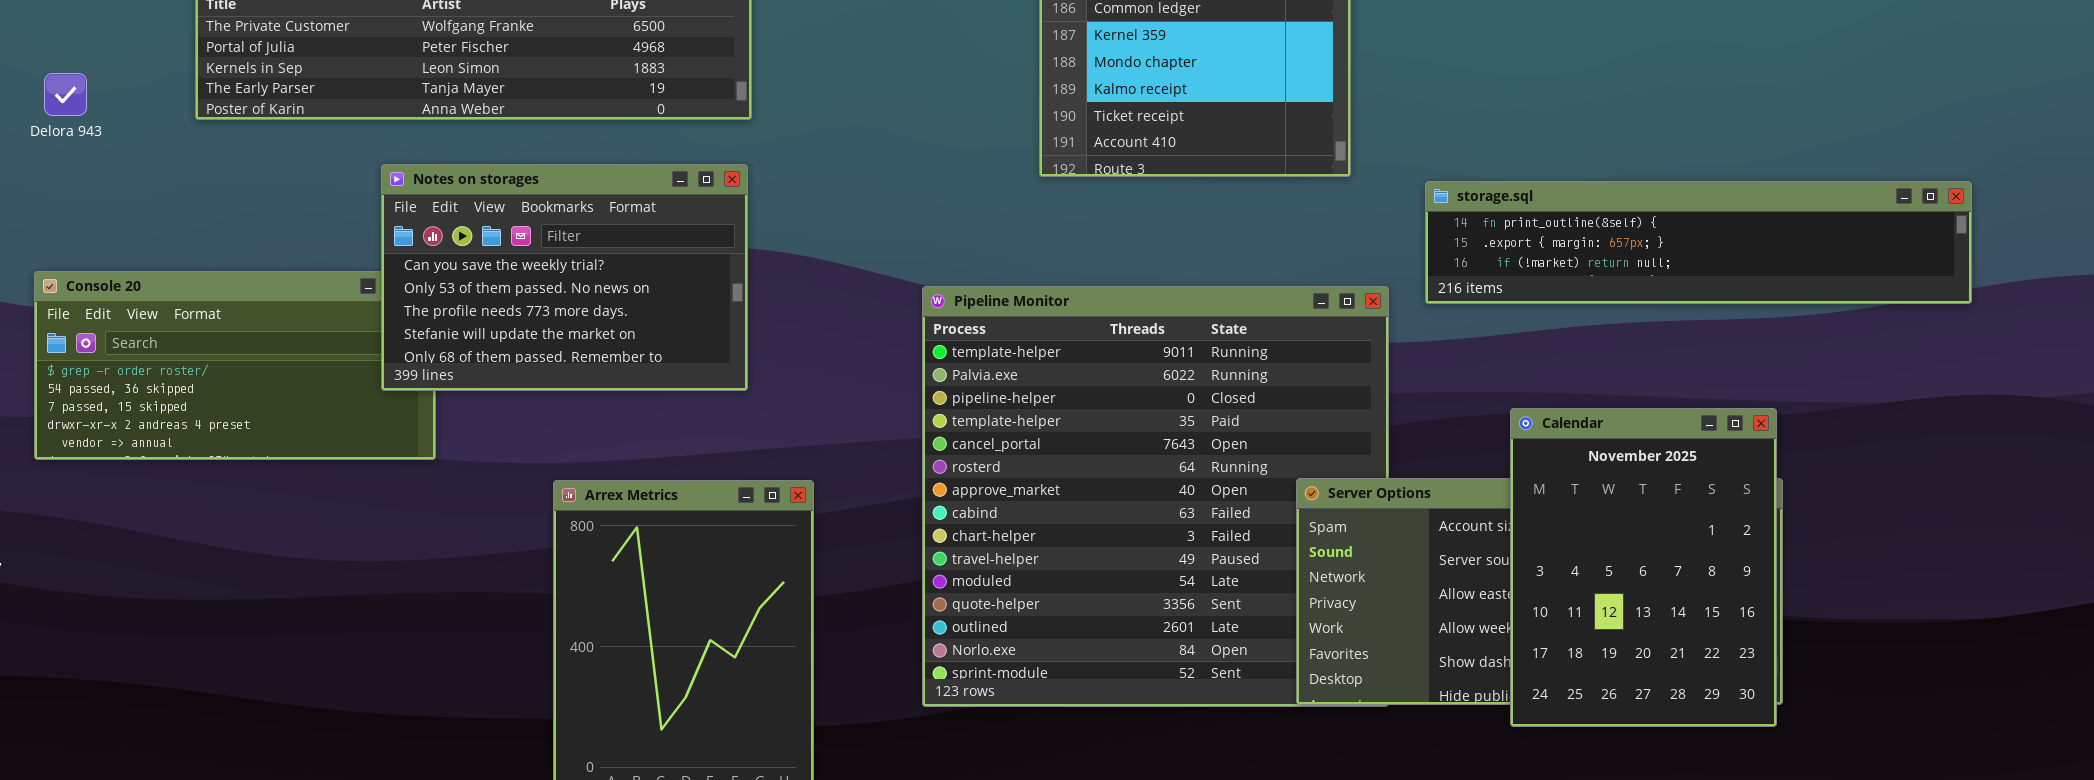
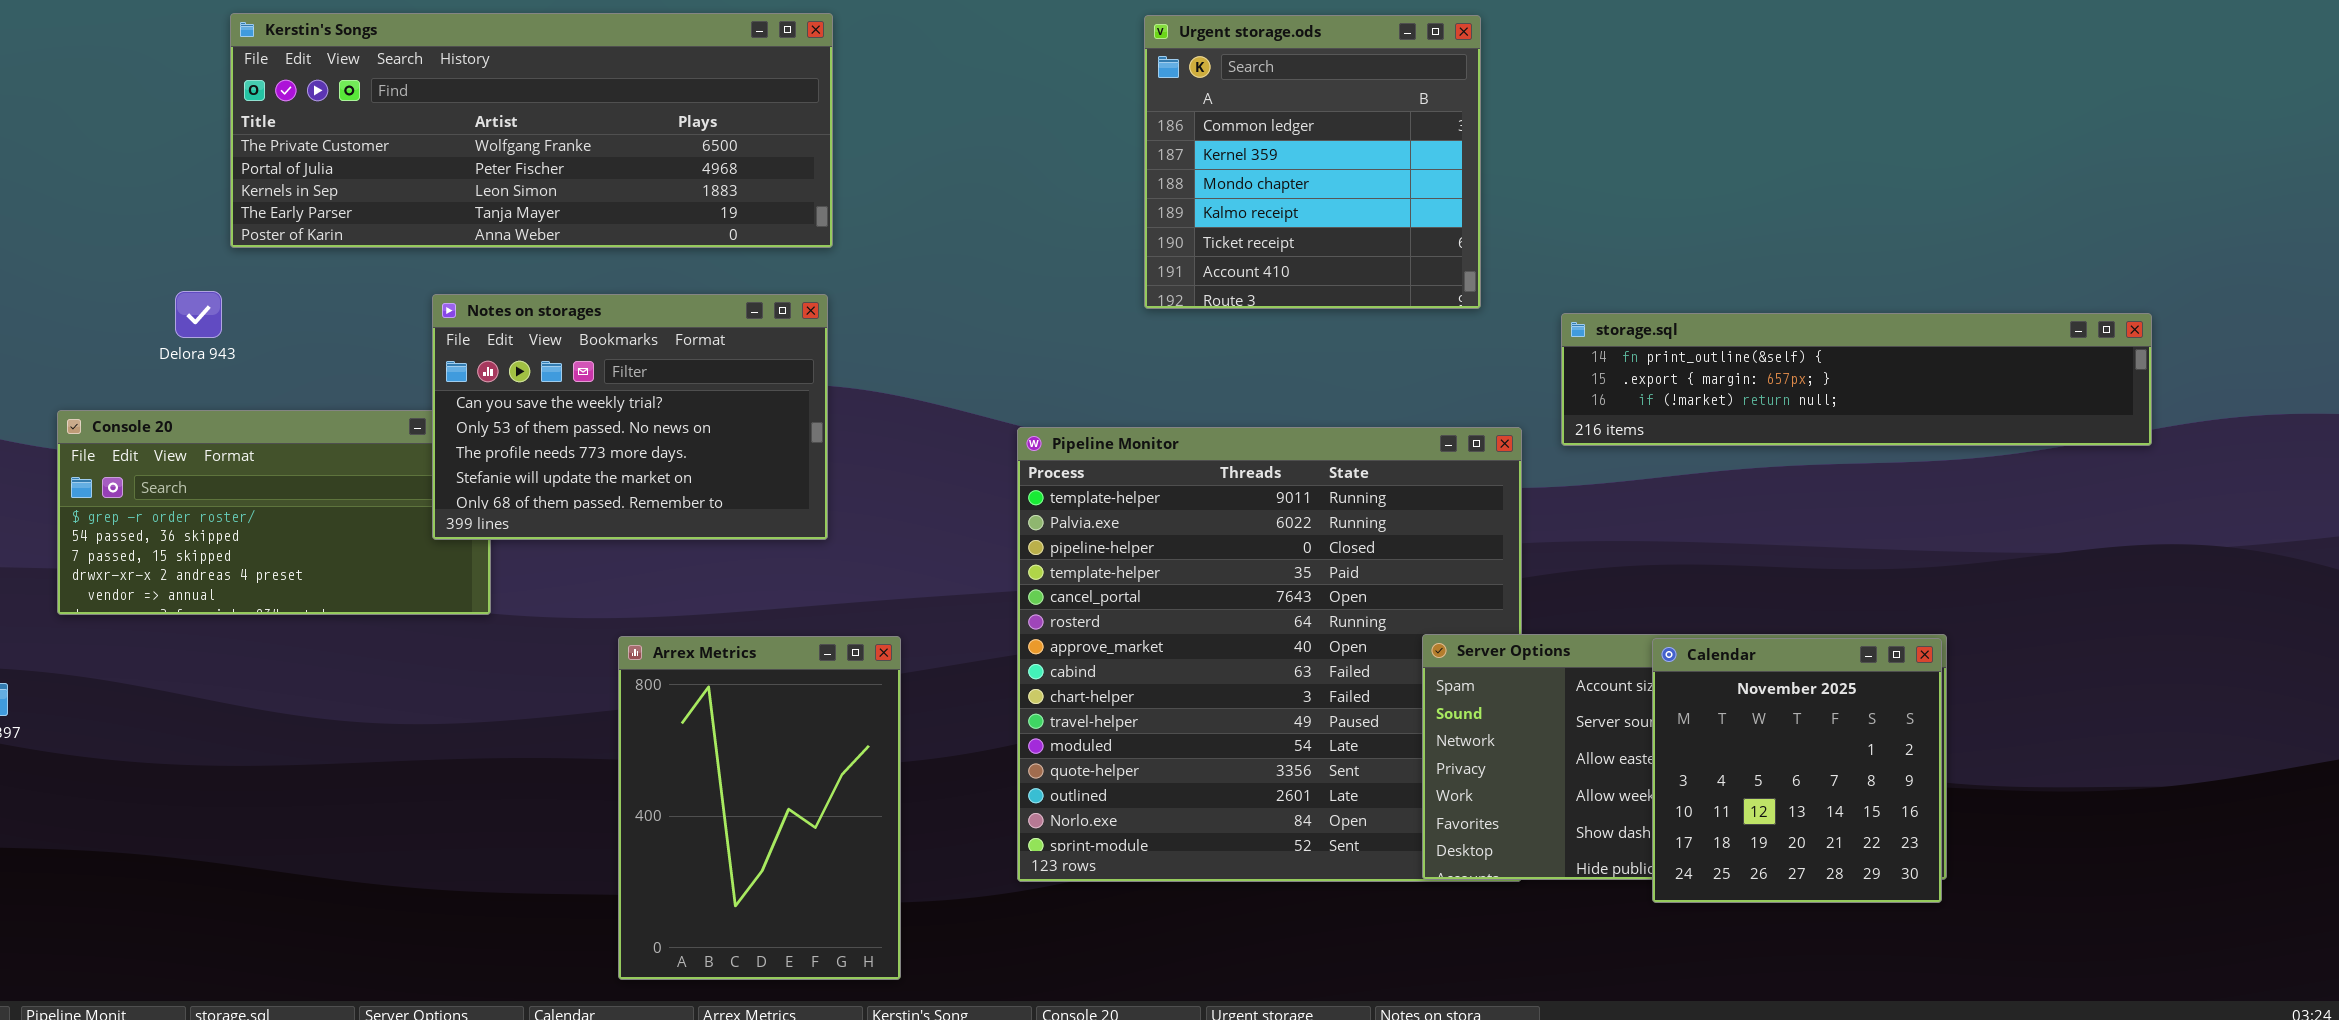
Delora 943: [44,73,87,116] -> [175,291,222,338], moved
Calendar: [1510,408,1777,727] -> [1652,638,1942,903], resized

